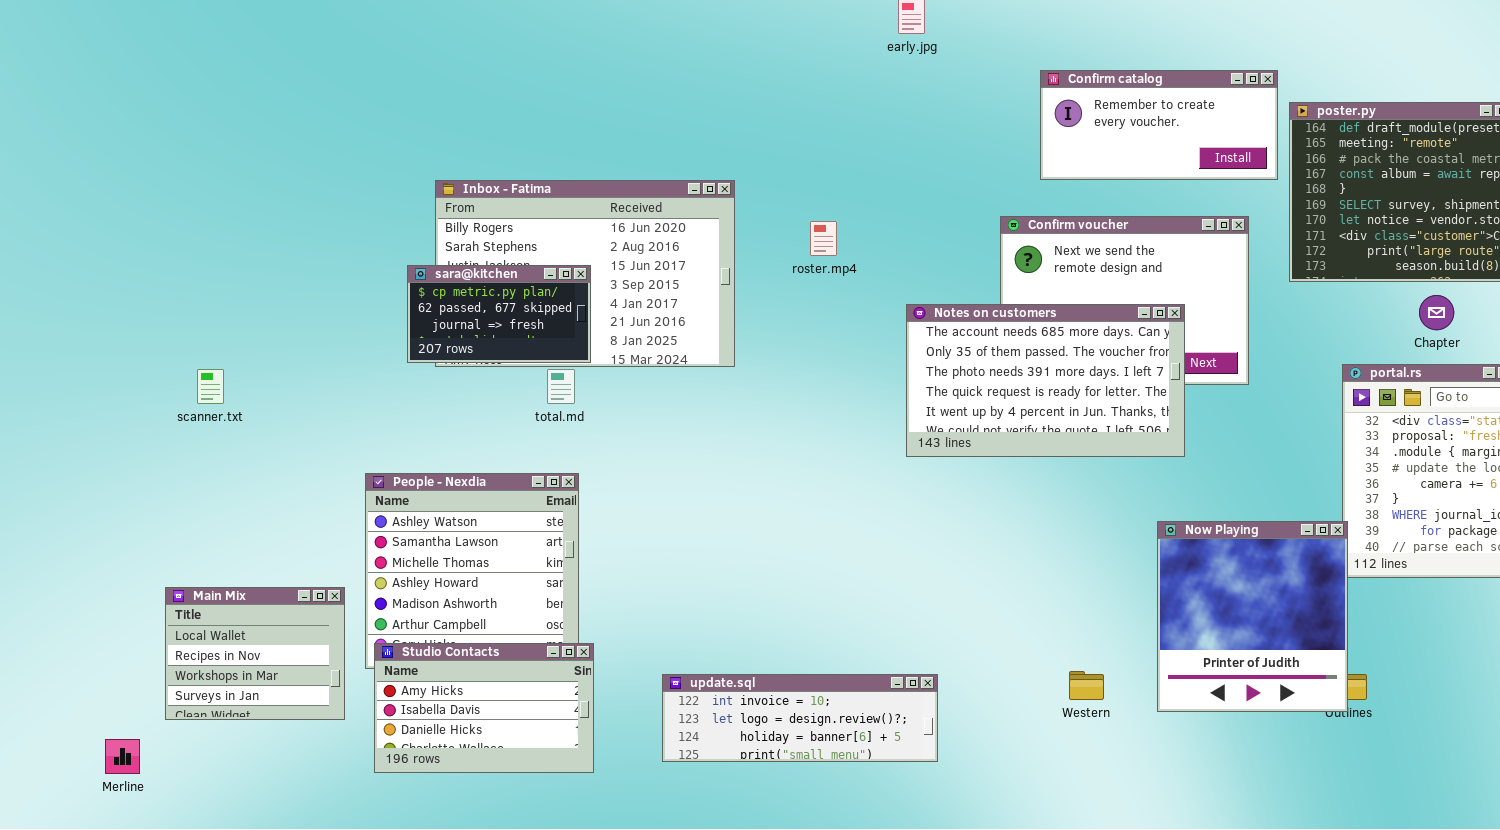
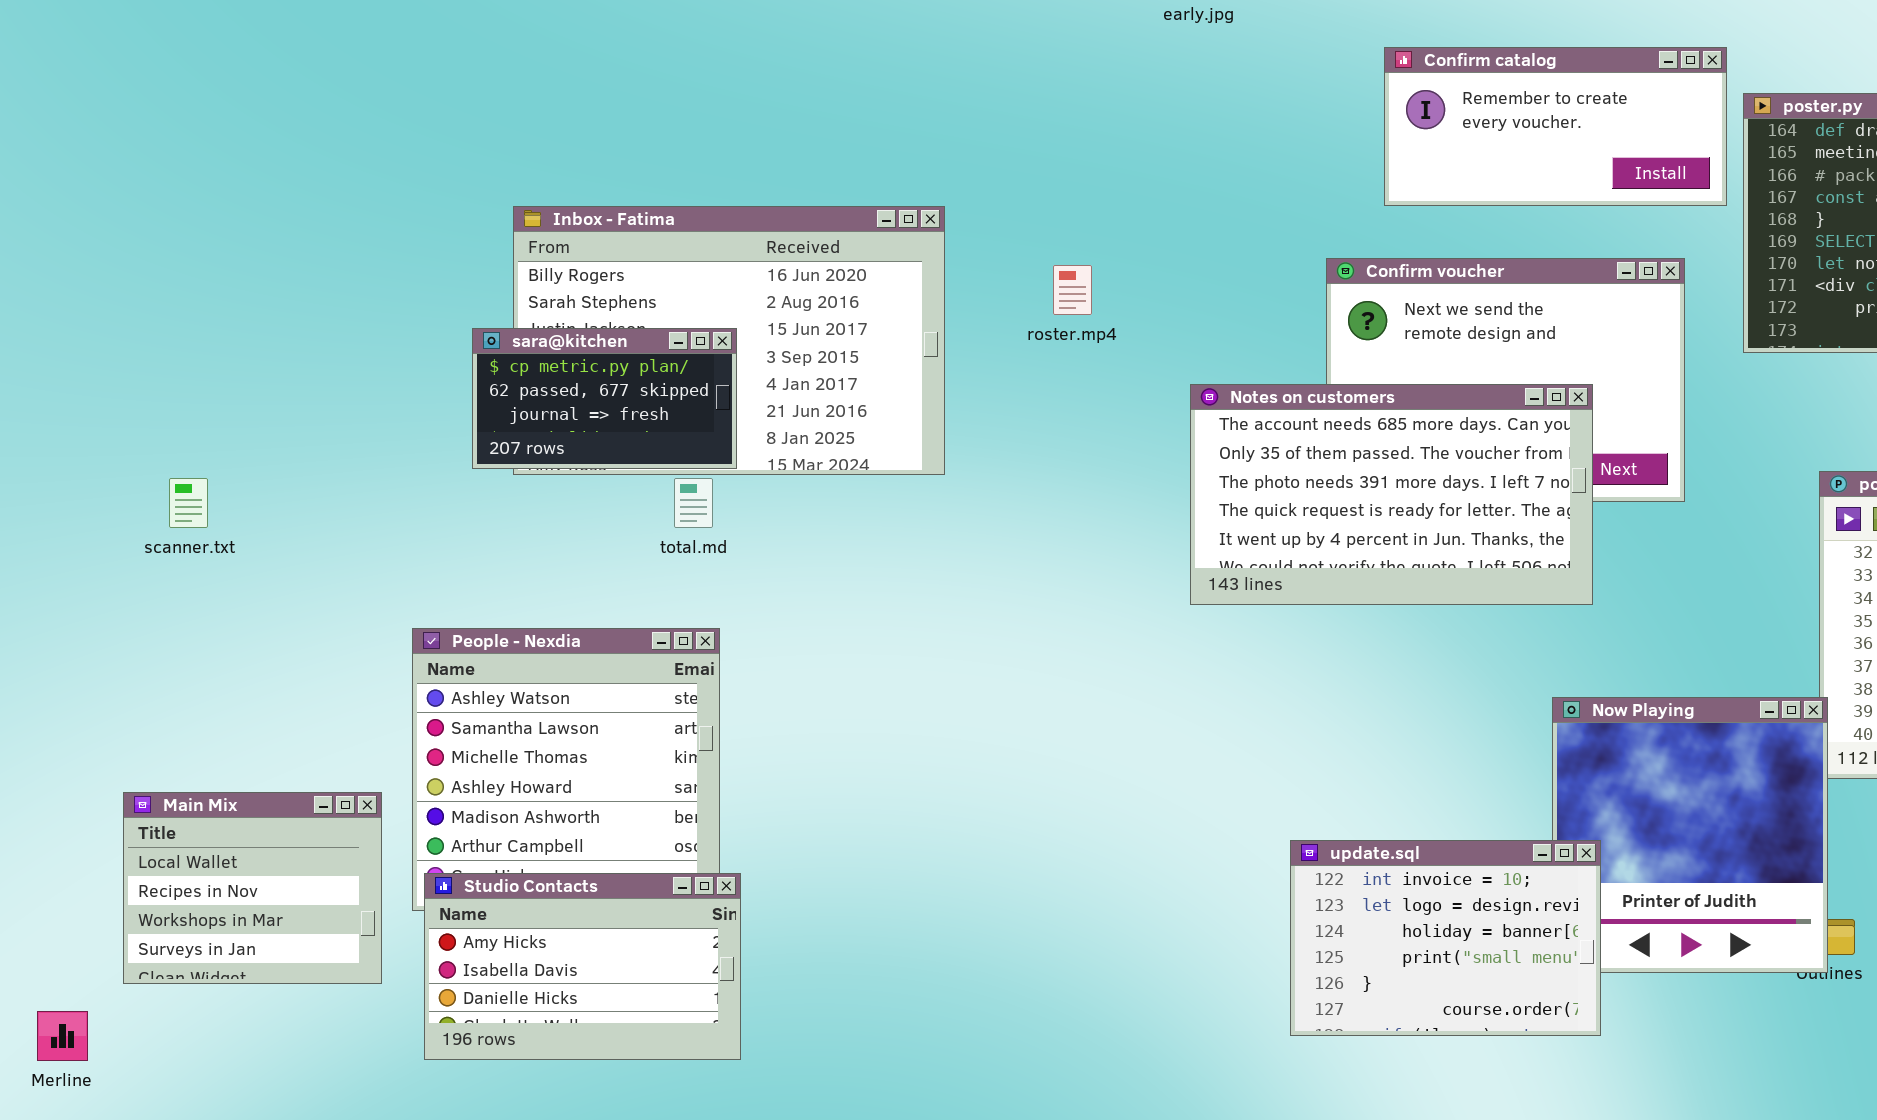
update.sql: [662,674,938,762] -> [1290,840,1601,1036], moved, resized

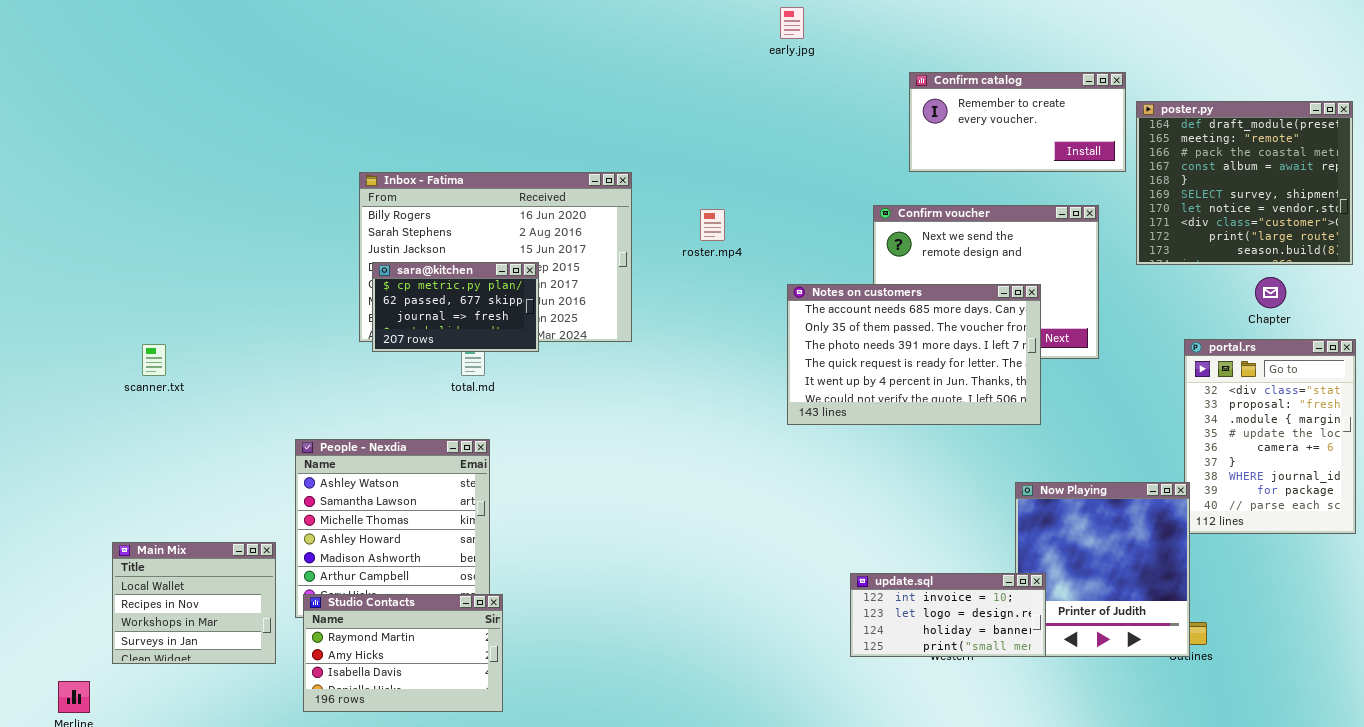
sara@kitchen: [472,328,737,469] -> [372,262,539,352], moved
update.sql: [1290,840,1601,1036] -> [850,573,1046,657], resized
Studio Contacts: [424,873,741,1060] -> [303,594,503,712], scrolled up 1 row

